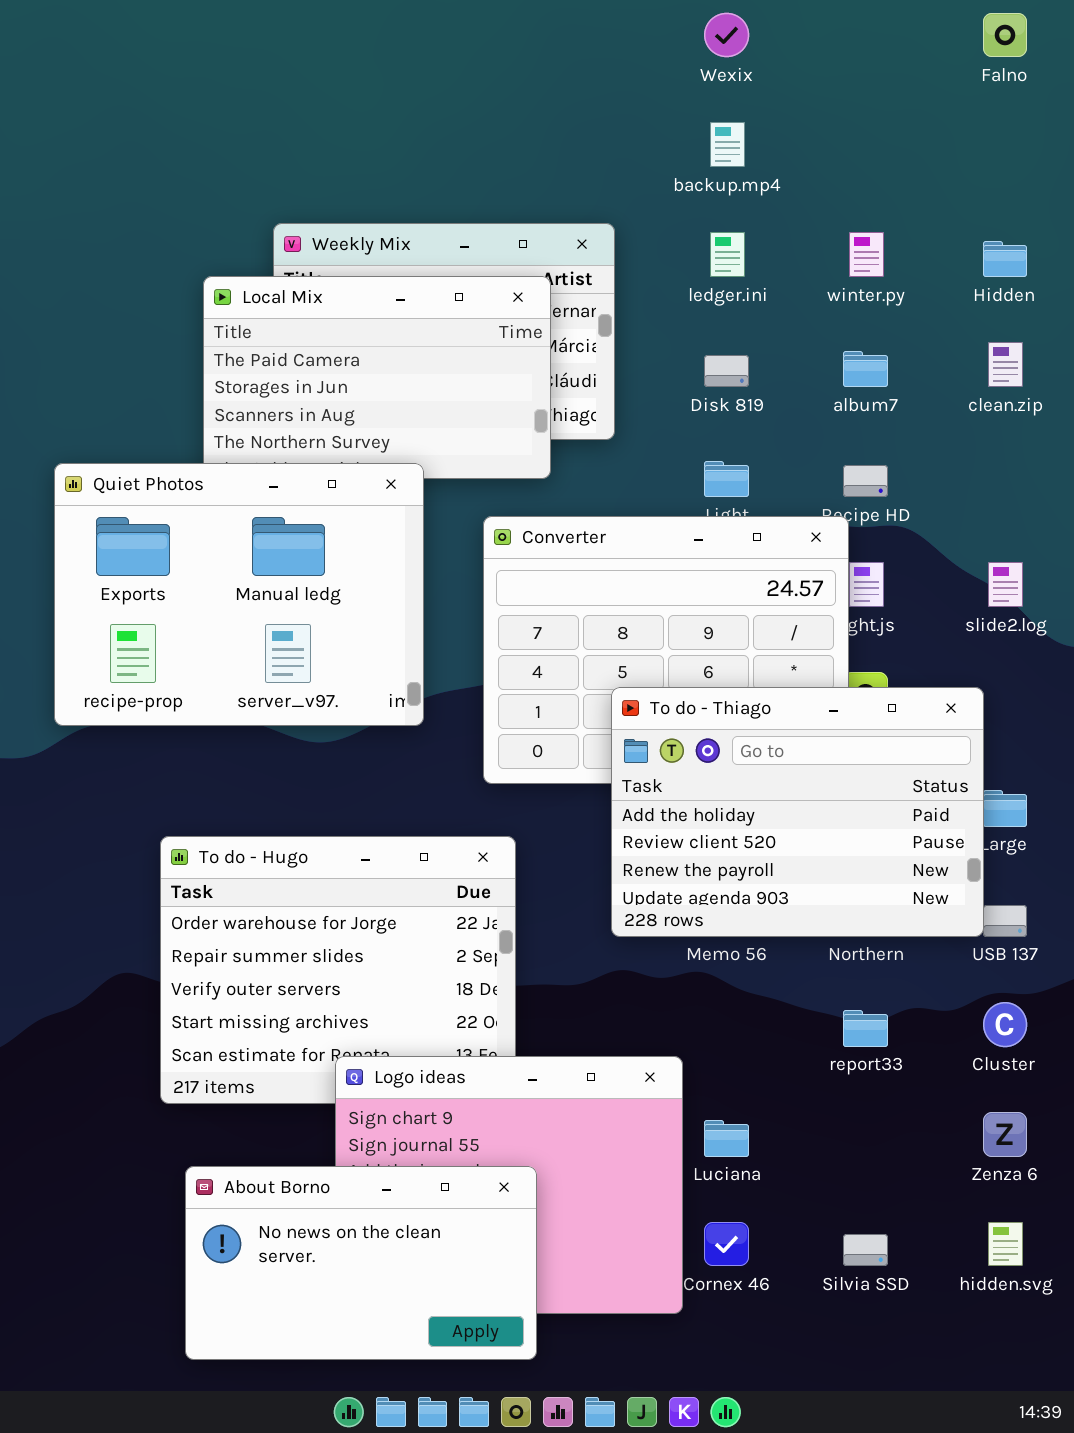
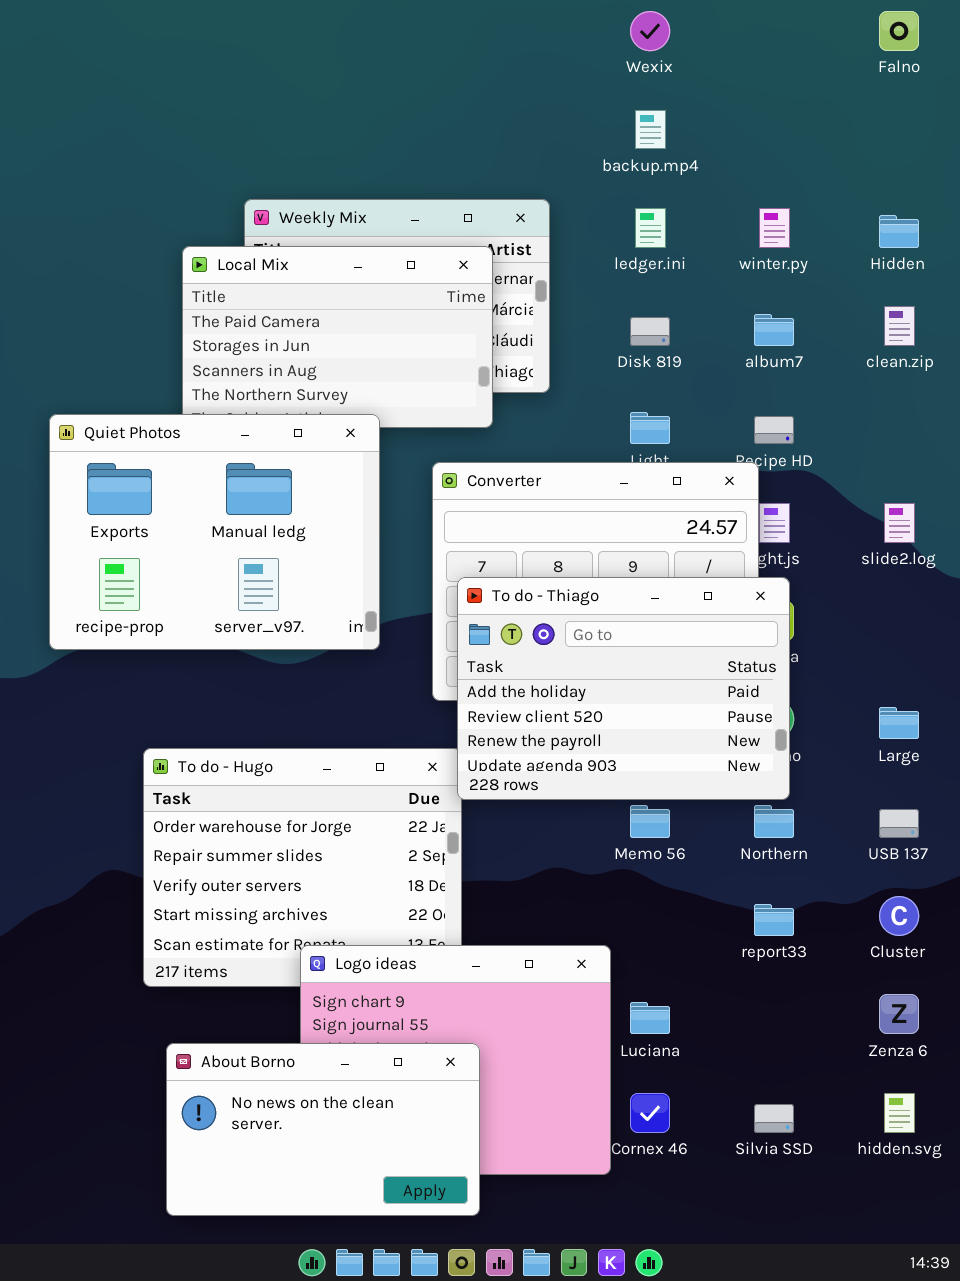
To do - Thiago: [611,687,984,937] -> [457,577,790,800], moved

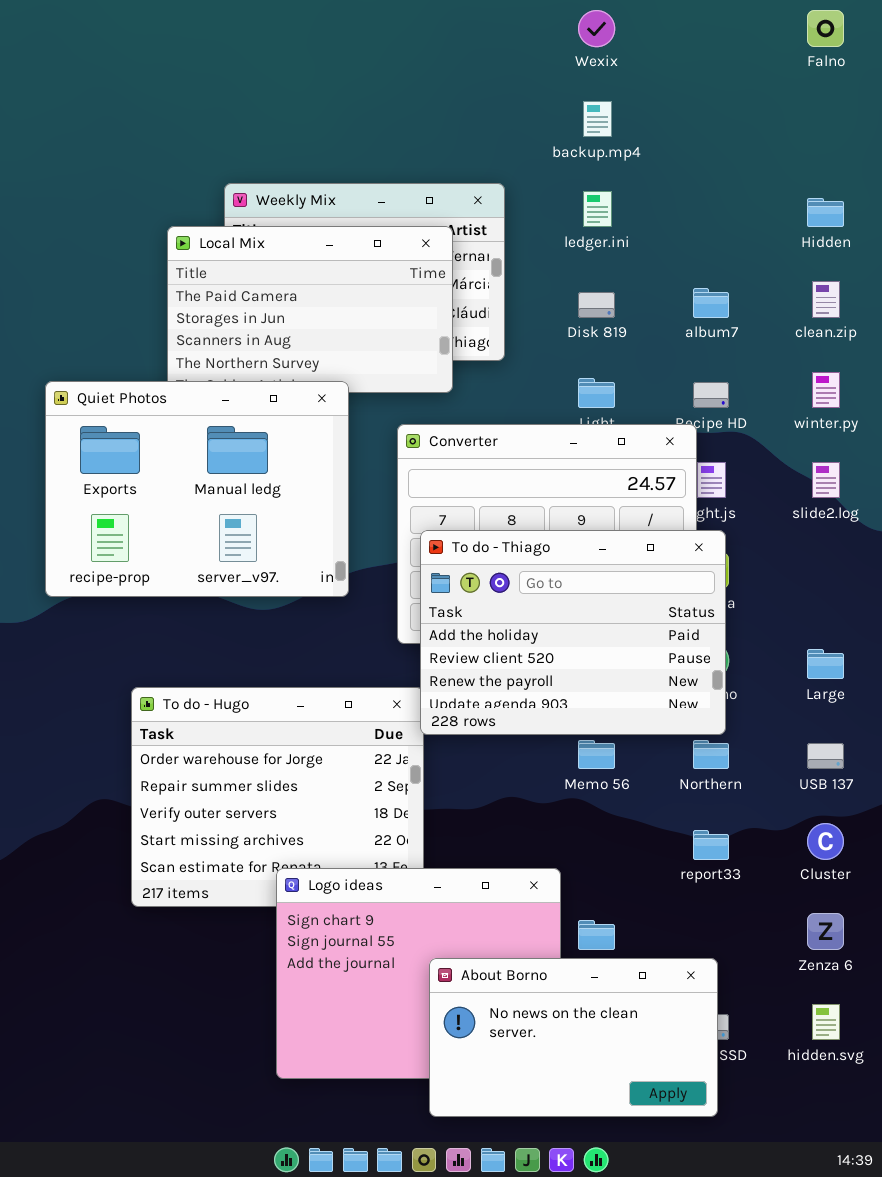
winter.py: [759,208,790,248] -> [812,372,840,408], moved
About Borno: [166,1043,480,1216] -> [429,958,718,1117], moved

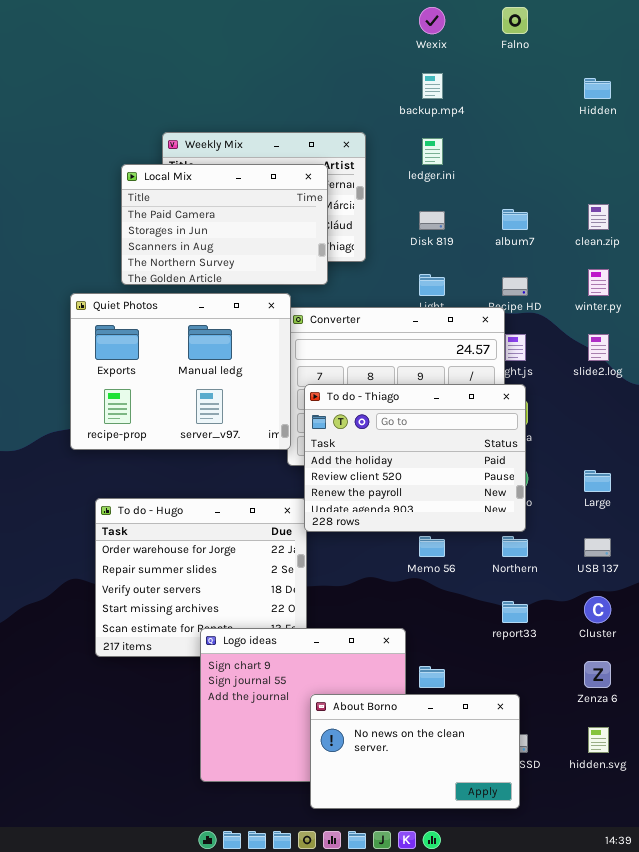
Falno: [807,10,844,47] -> [502,7,528,34], moved
Hidden: [807,198,844,227] -> [584,78,611,99], moved
Quiet Photos: [45,381,349,597] -> [70,293,291,450], moved

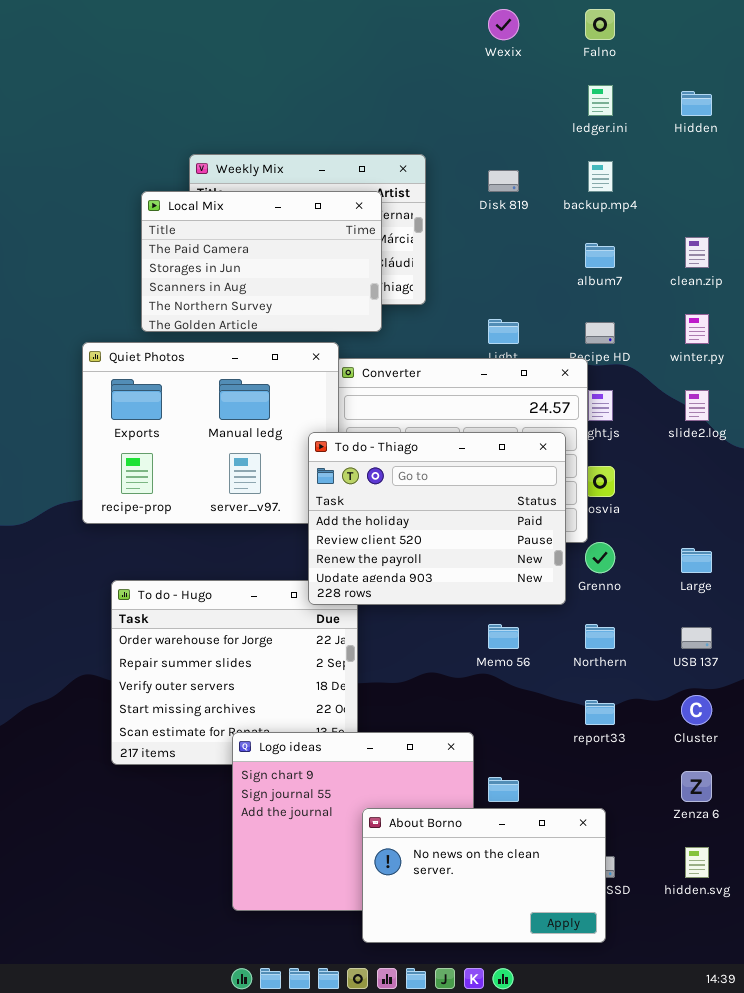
backup.mp4: [422,73,443,99] -> [588,161,613,192], moved
ledger.ini: [422,138,443,165] -> [588,85,613,116], moved
Disk 819: [419,211,445,230] -> [488,170,519,192], moved
To do - Thiago: [304,384,526,532] -> [308,432,566,605], moved

